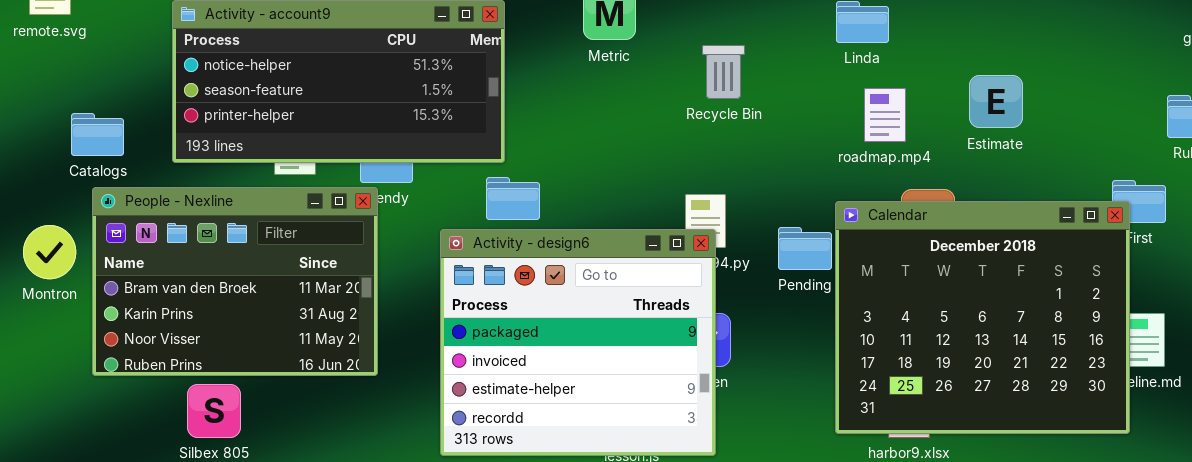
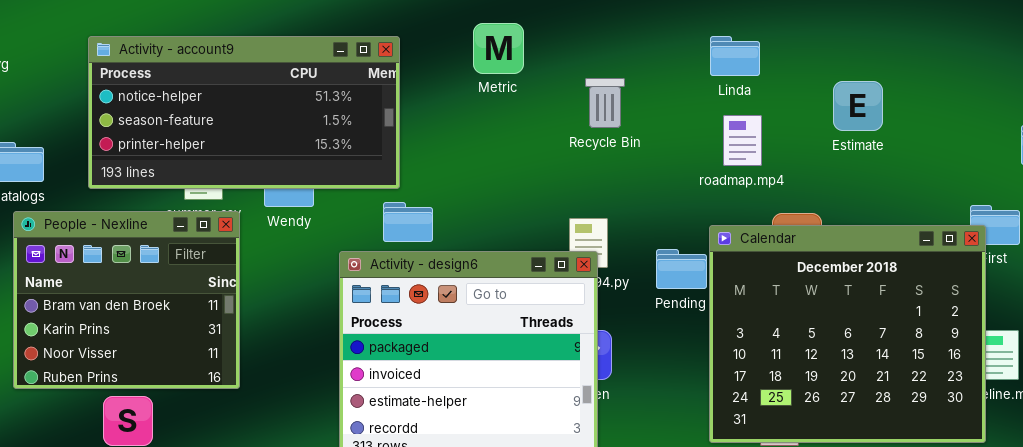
Estimate: [969,75,1023,128] -> [833,81,883,131], moved
roadmap.mp4: [864,88,906,142] -> [723,115,762,166], moved
People - Nexline: [92,187,378,376] -> [13,211,240,389], resized

